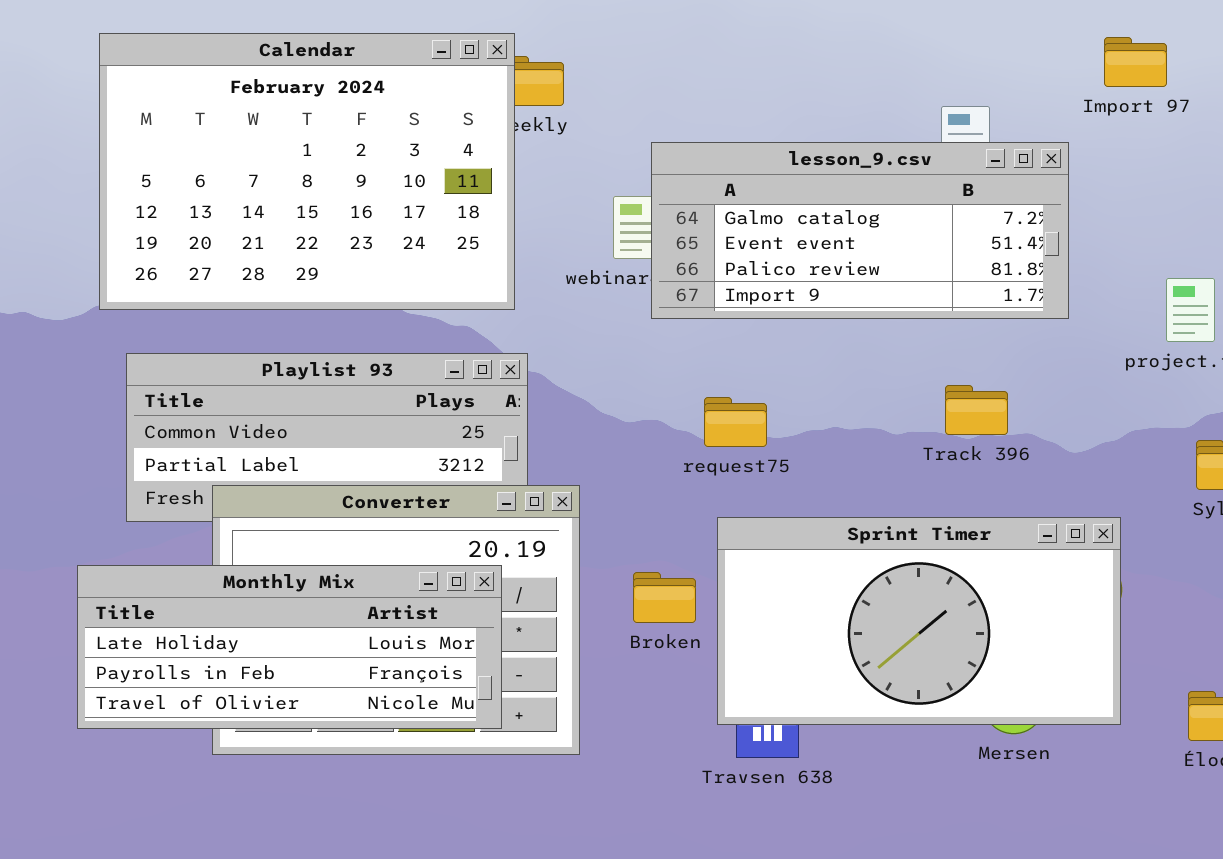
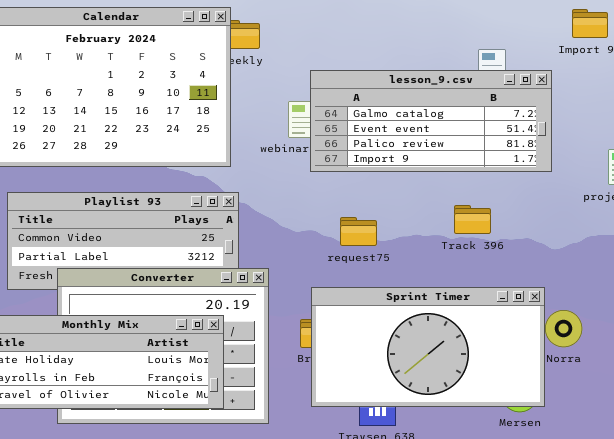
Track 396: [945,385,1008,435] -> [454,205,491,234], moved
Sprint Timer: [717,517,1121,725] -> [311,287,545,407], moved

